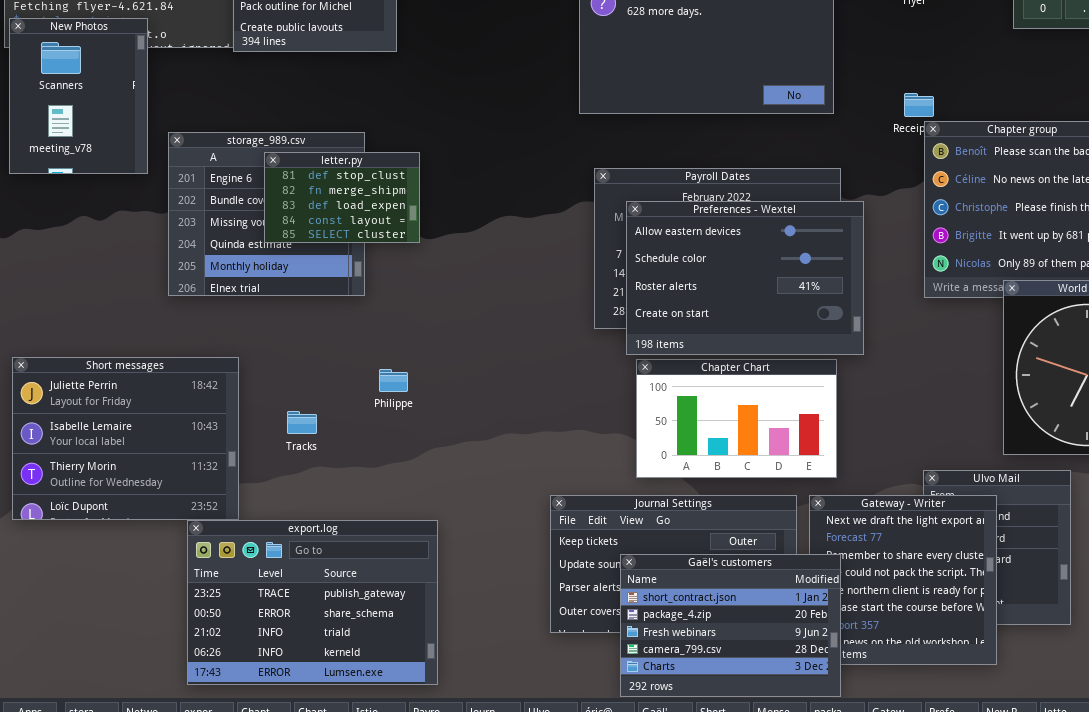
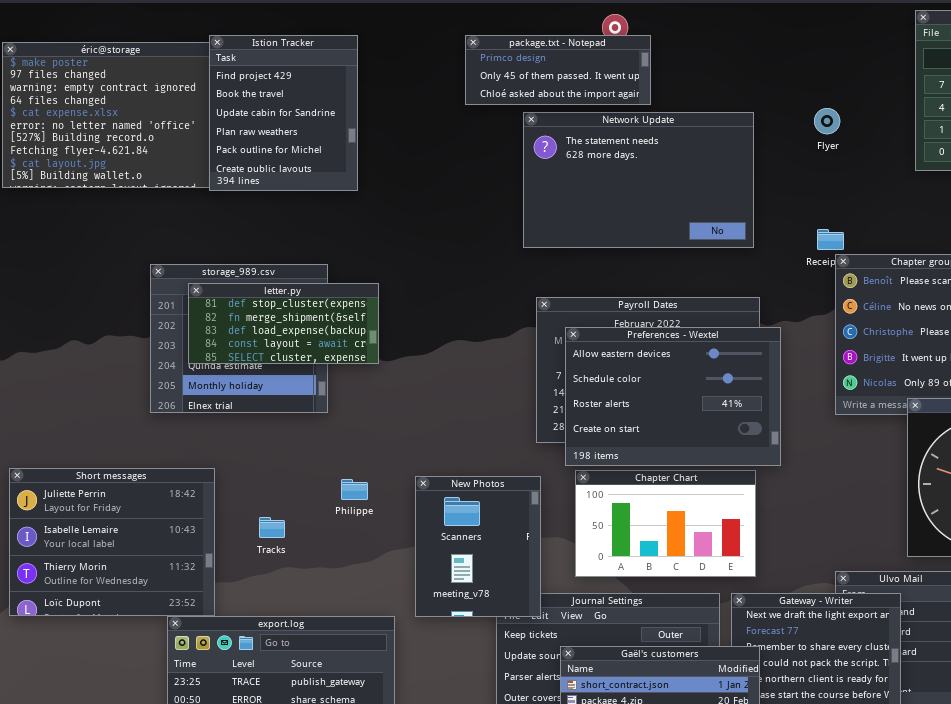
New Photos: [9,18,148,174] -> [415,476,541,617], moved
letter.py: [264,152,420,243] -> [188,283,379,364], resized

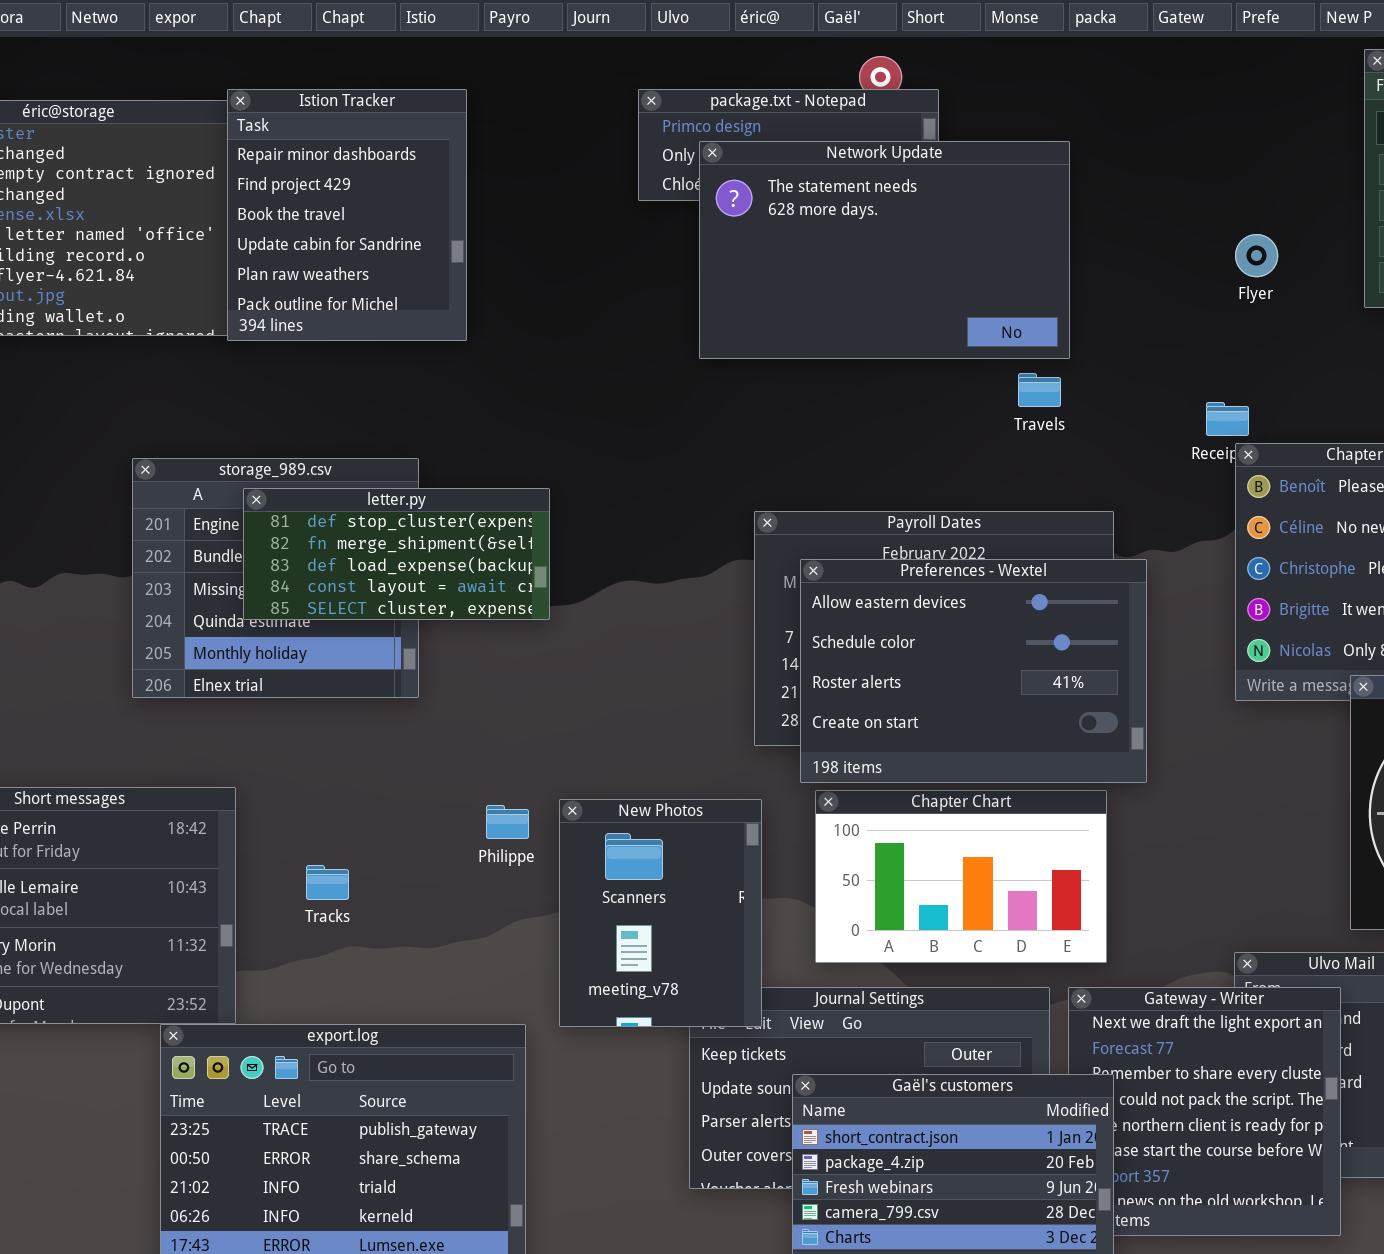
Istion Tracker: [209,35,358,191] -> [227,89,467,341], scrolled up 1 row
Flyer: [814,108,840,134] -> [1235,234,1278,277], moved
Network Update: [523,112,754,248] -> [699,141,1070,359], moved
letter.py: [188,283,379,364] -> [243,488,550,620], moved
Philippe: [341,479,368,500] -> [486,805,529,839], moved

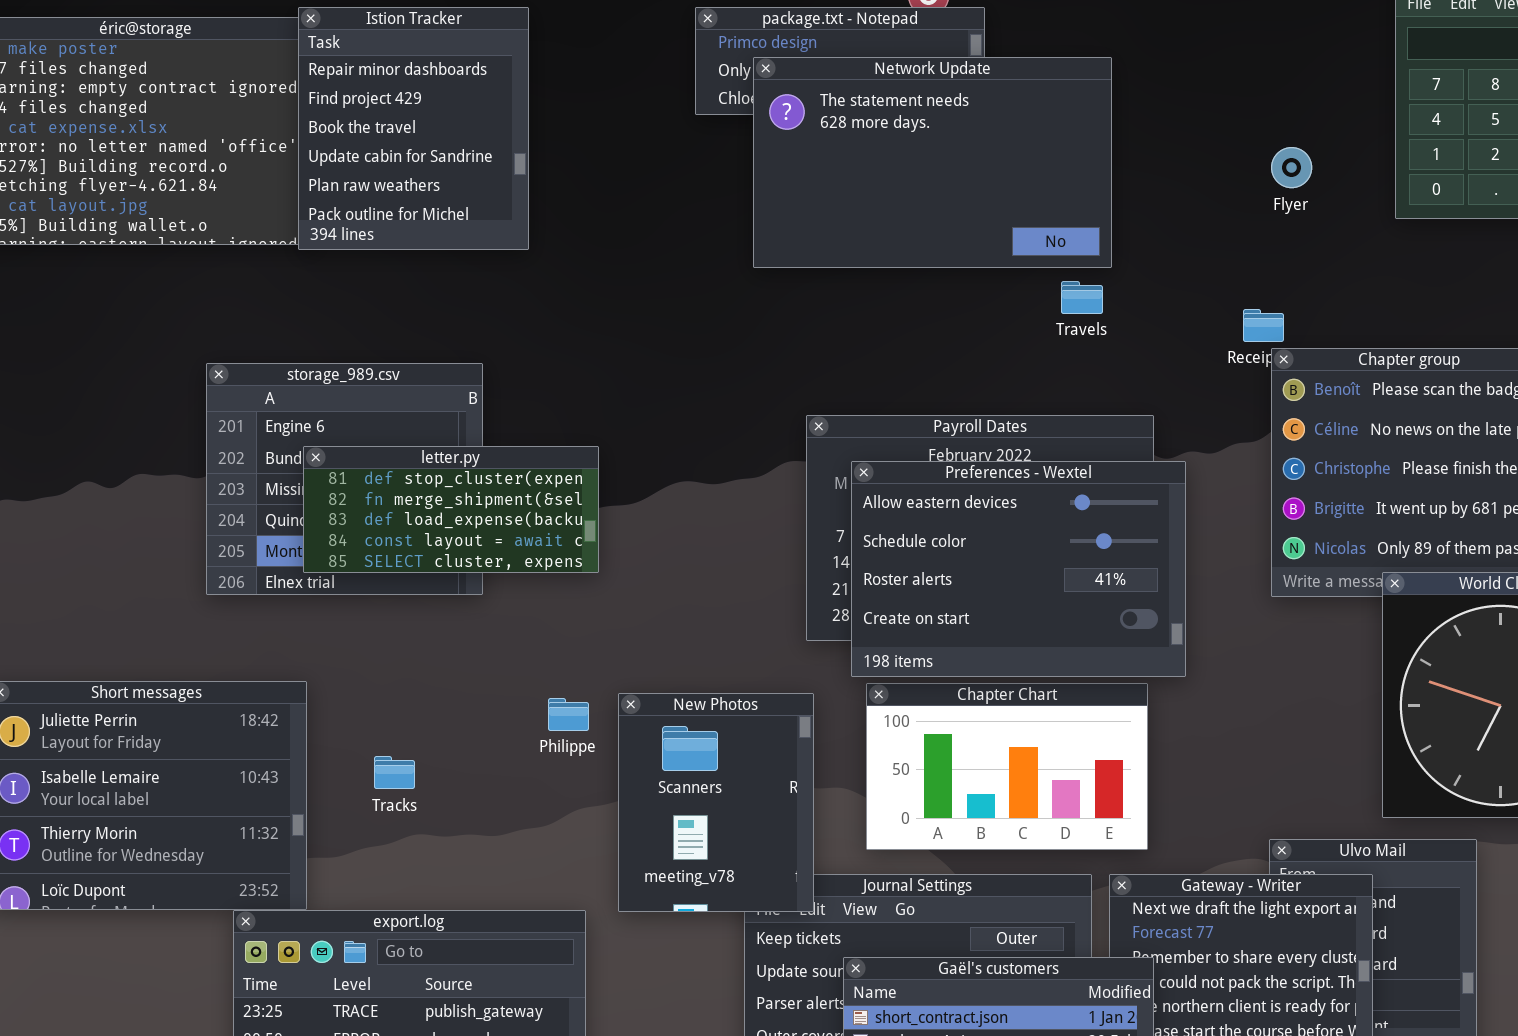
letter.py: [243,488,550,620] -> [303,446,599,573], moved

